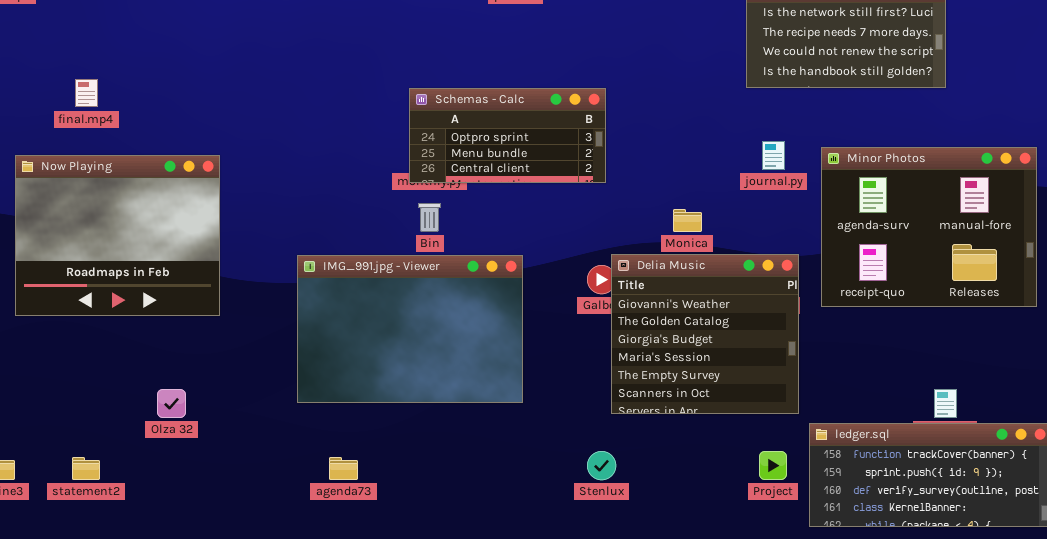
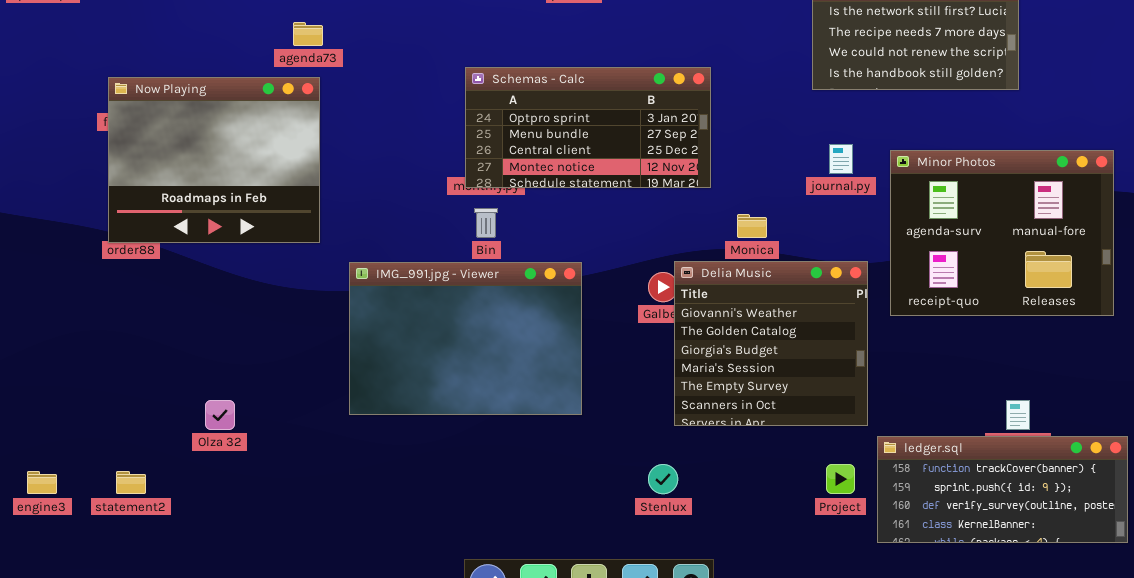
Schemas - Calc: [409,88,606,183] -> [465,67,711,188], resized
Now Playing: [15,155,220,316] -> [108,77,320,243], moved
agenda73: [329,457,358,480] -> [293,22,323,46], moved

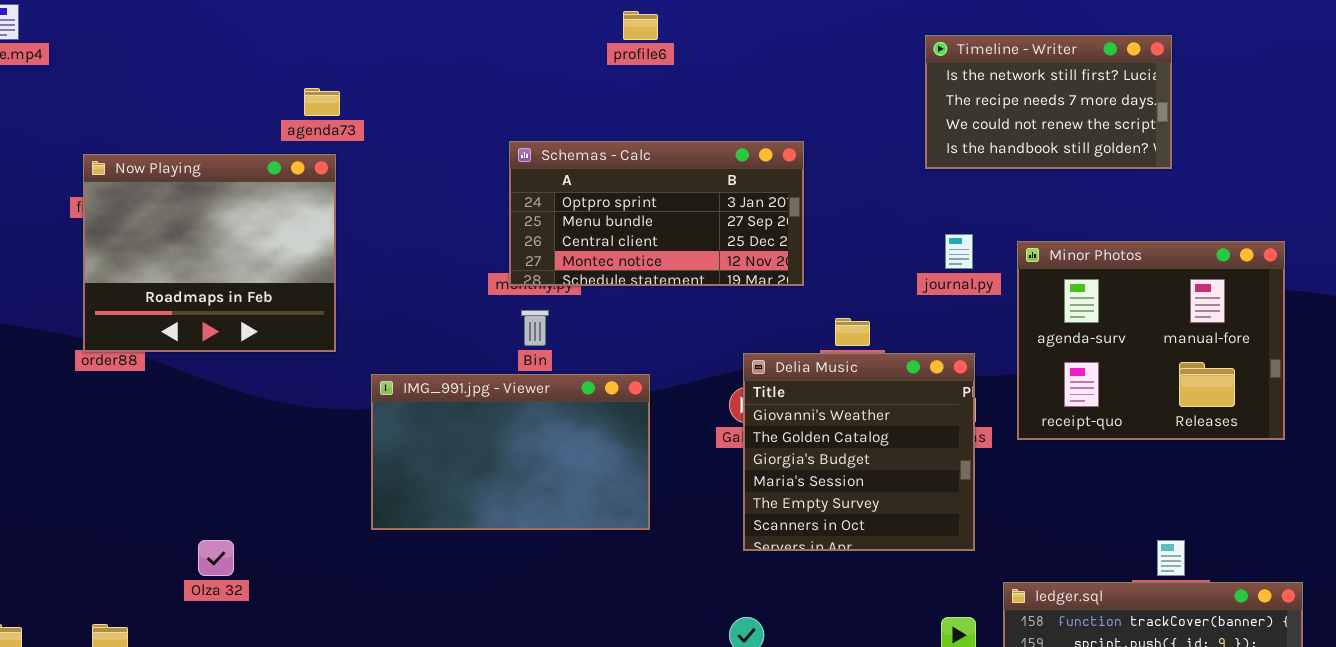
Delia Music: [674,261,868,426] -> [743,353,975,551], moved
IMG_991.jpg - Viewer: [349,262,582,415] -> [371,374,650,530], resized

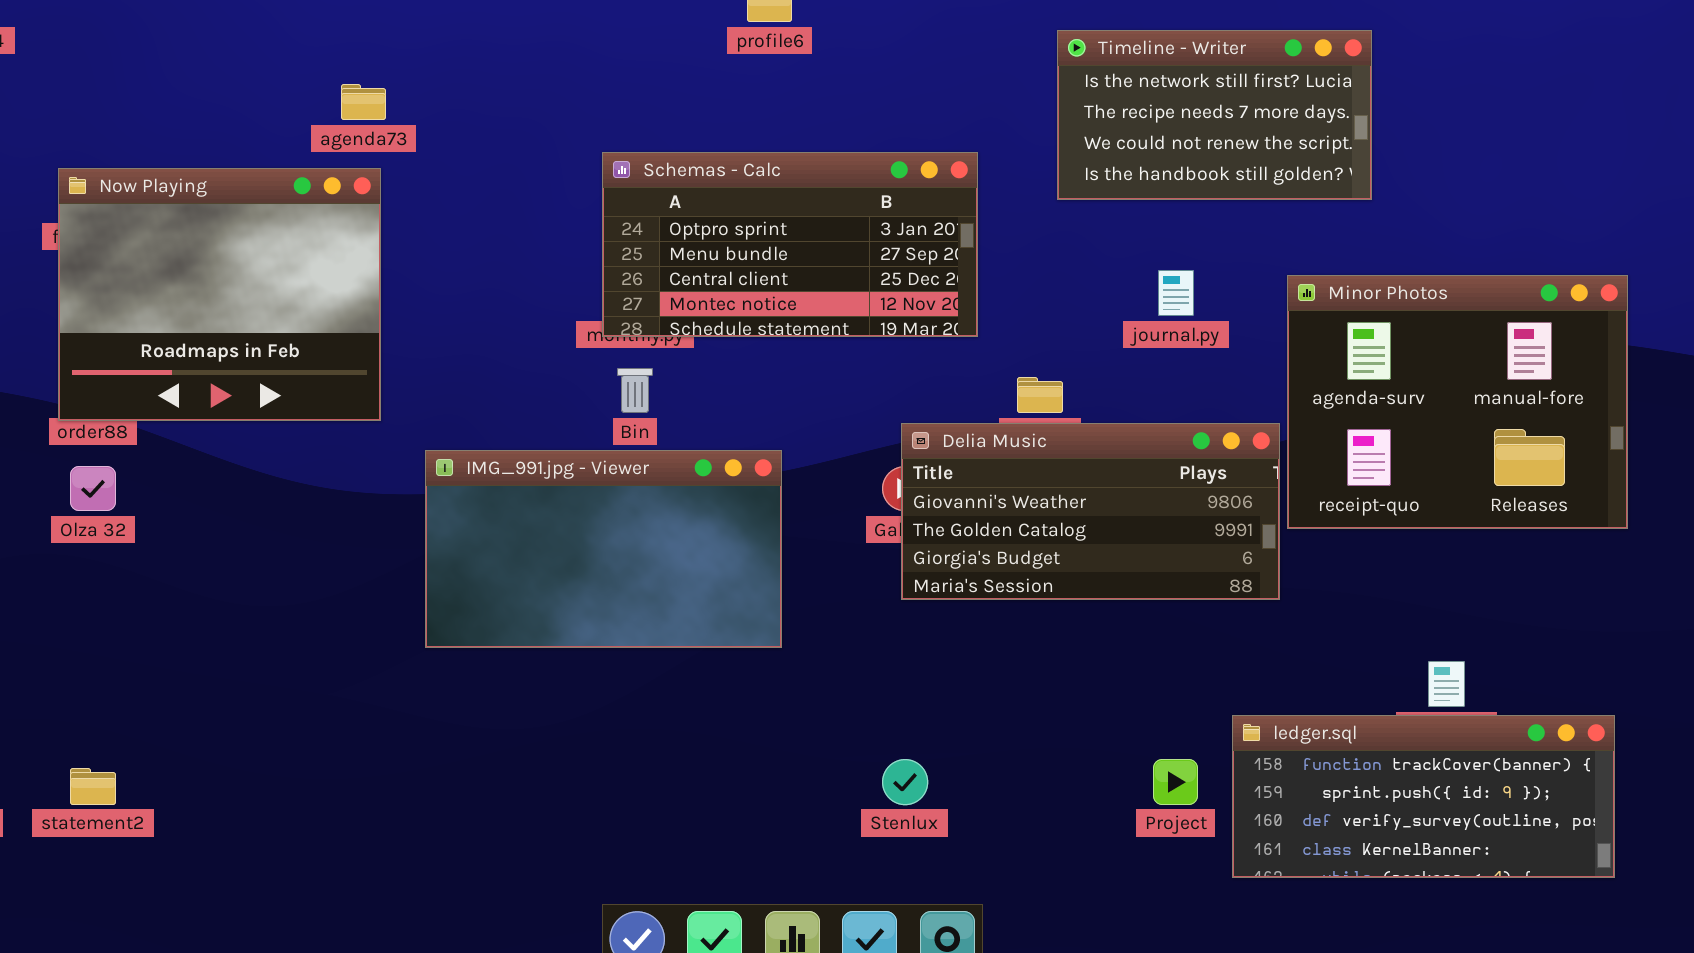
Timeline - Writer: [925,35,1172,169] -> [1057,30,1372,200], moved
Minor Photos: [1017,241,1285,440] -> [1287,275,1628,529], moved
Delia Music: [743,353,975,551] -> [901,423,1280,600], resized
Olza 32: [198,540,234,576] -> [70,466,116,511], moved

